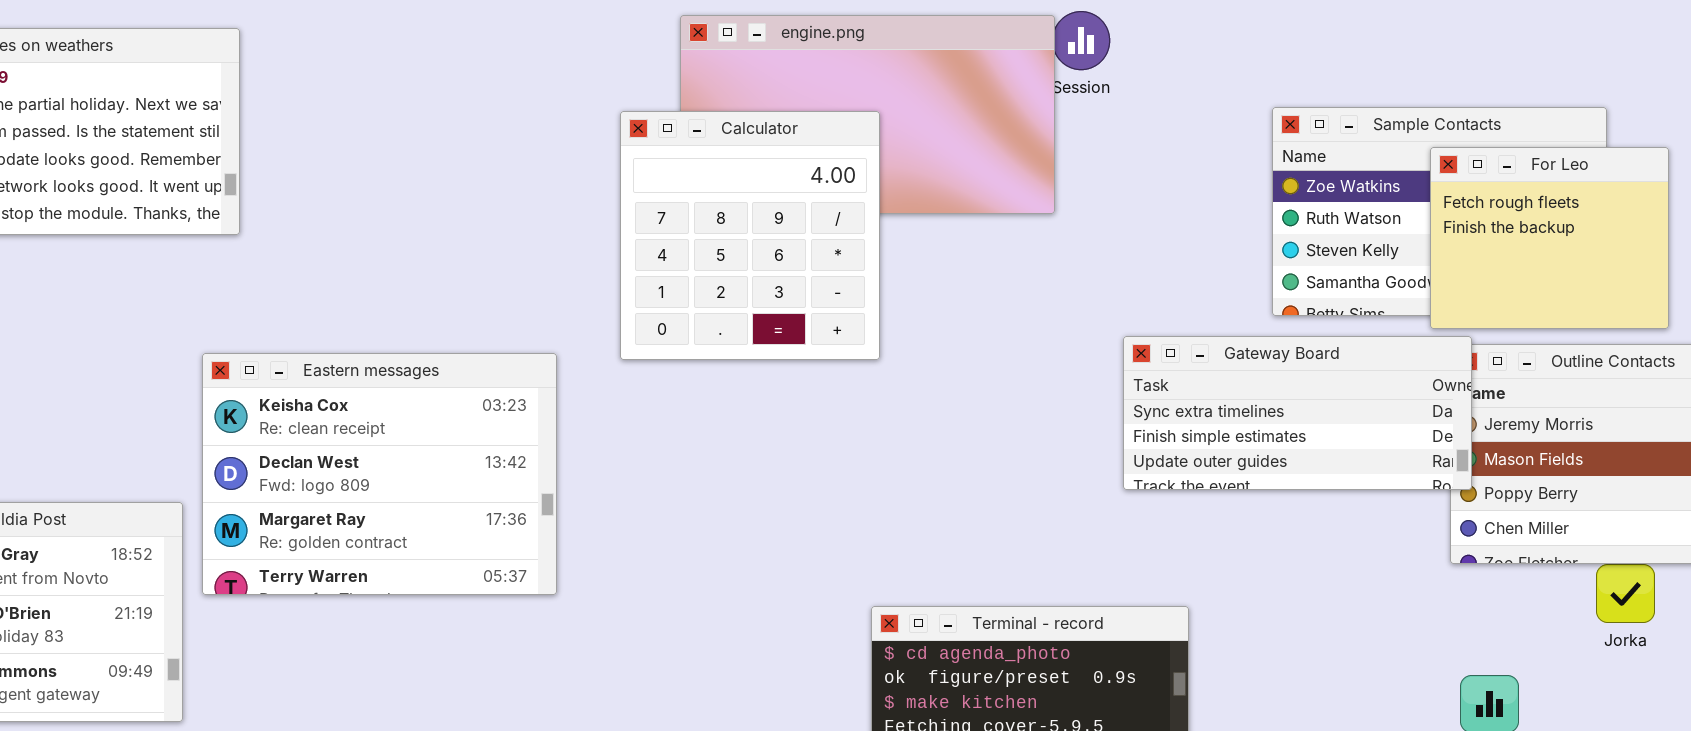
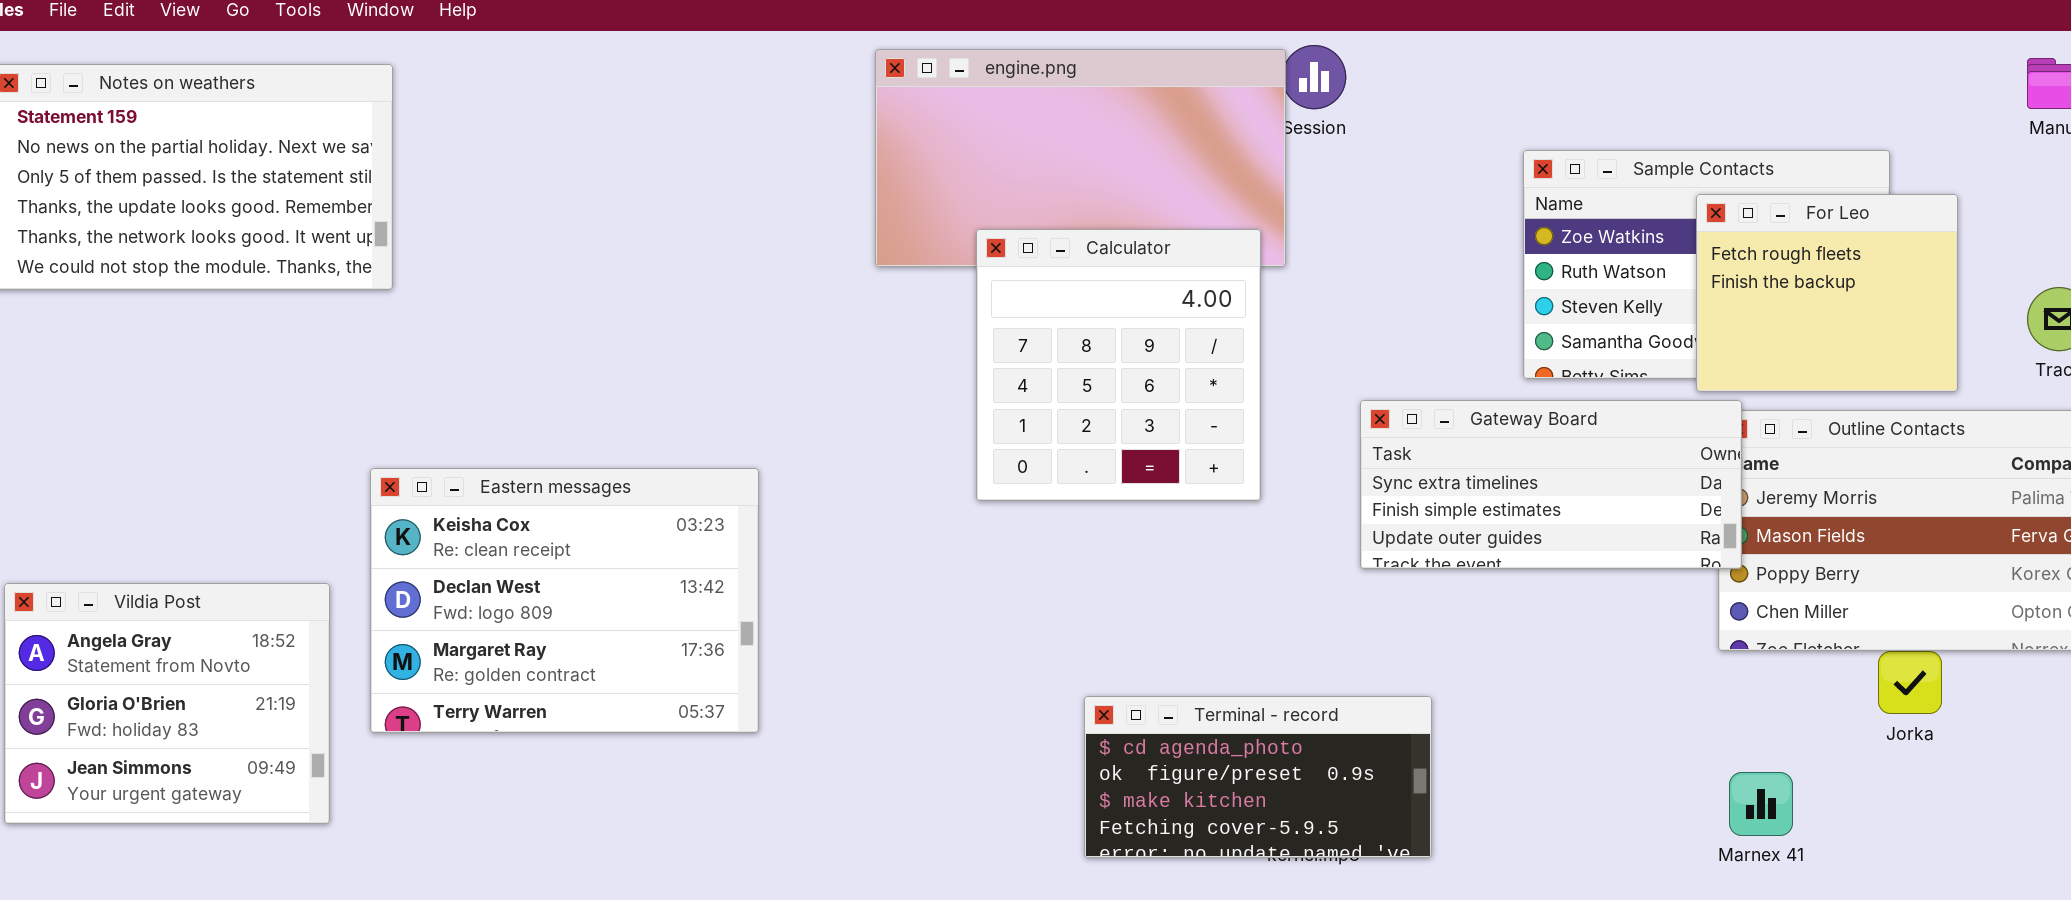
Calculator: [620,111,880,360] -> [976,229,1261,501], moved
Eastern messages: [202,353,557,595] -> [370,468,759,733], moved

